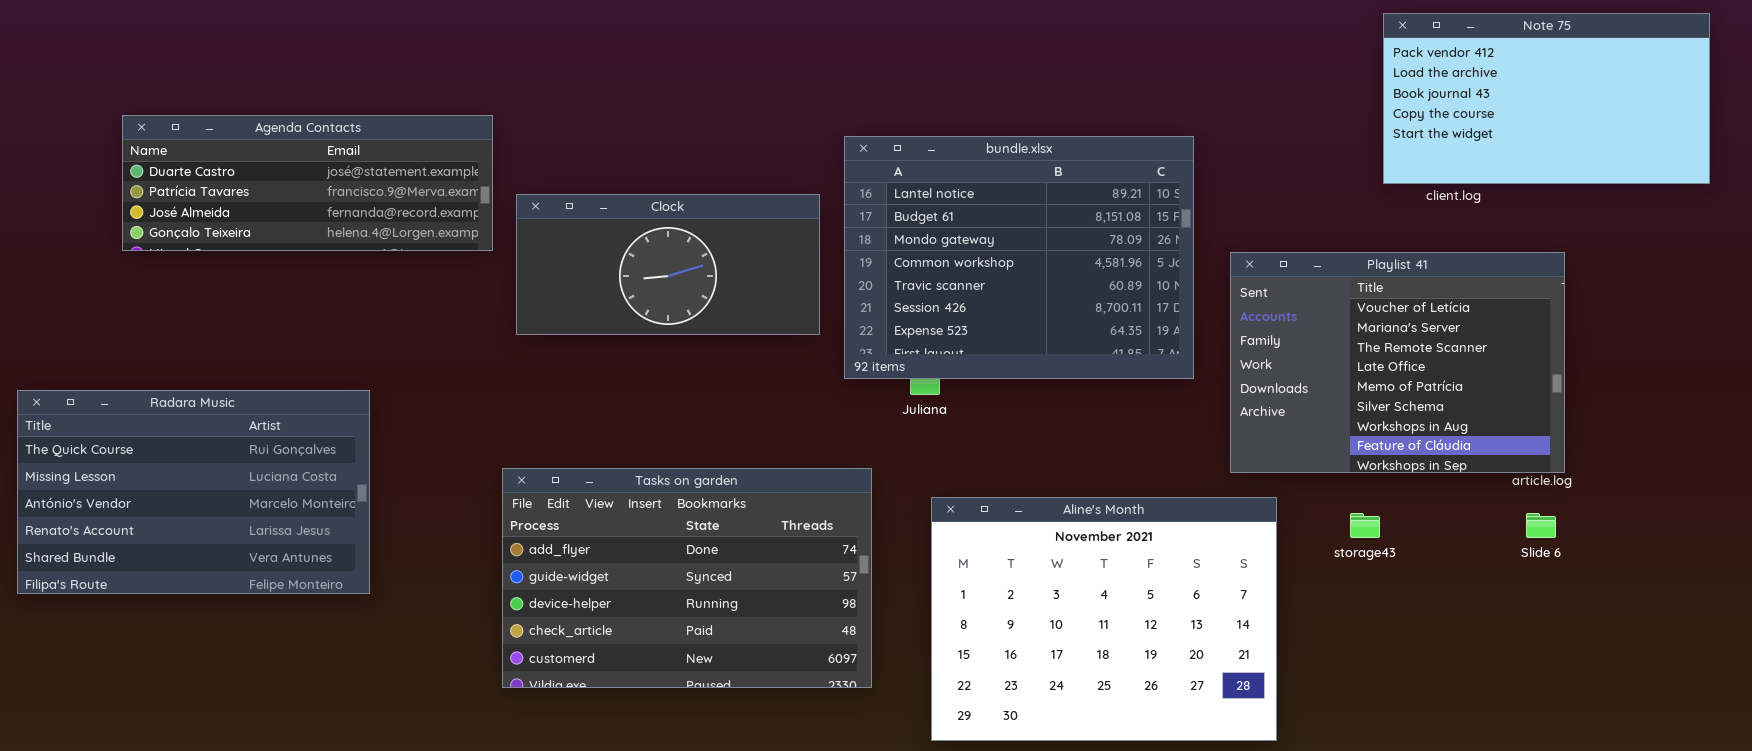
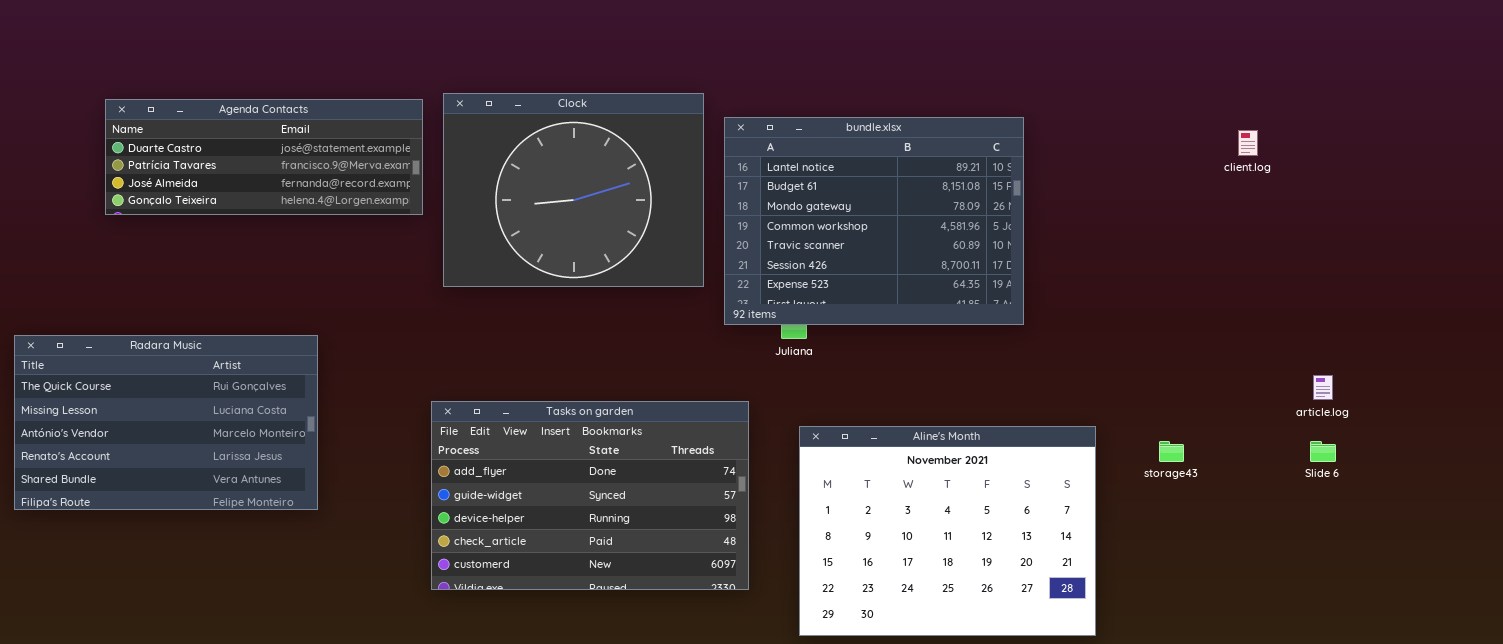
Note 75: [1383,13,1710,184] -> none, closed
Clock: [516,194,820,335] -> [443,93,704,287], resized
Playlist 41: [1230,252,1565,473] -> none, closed

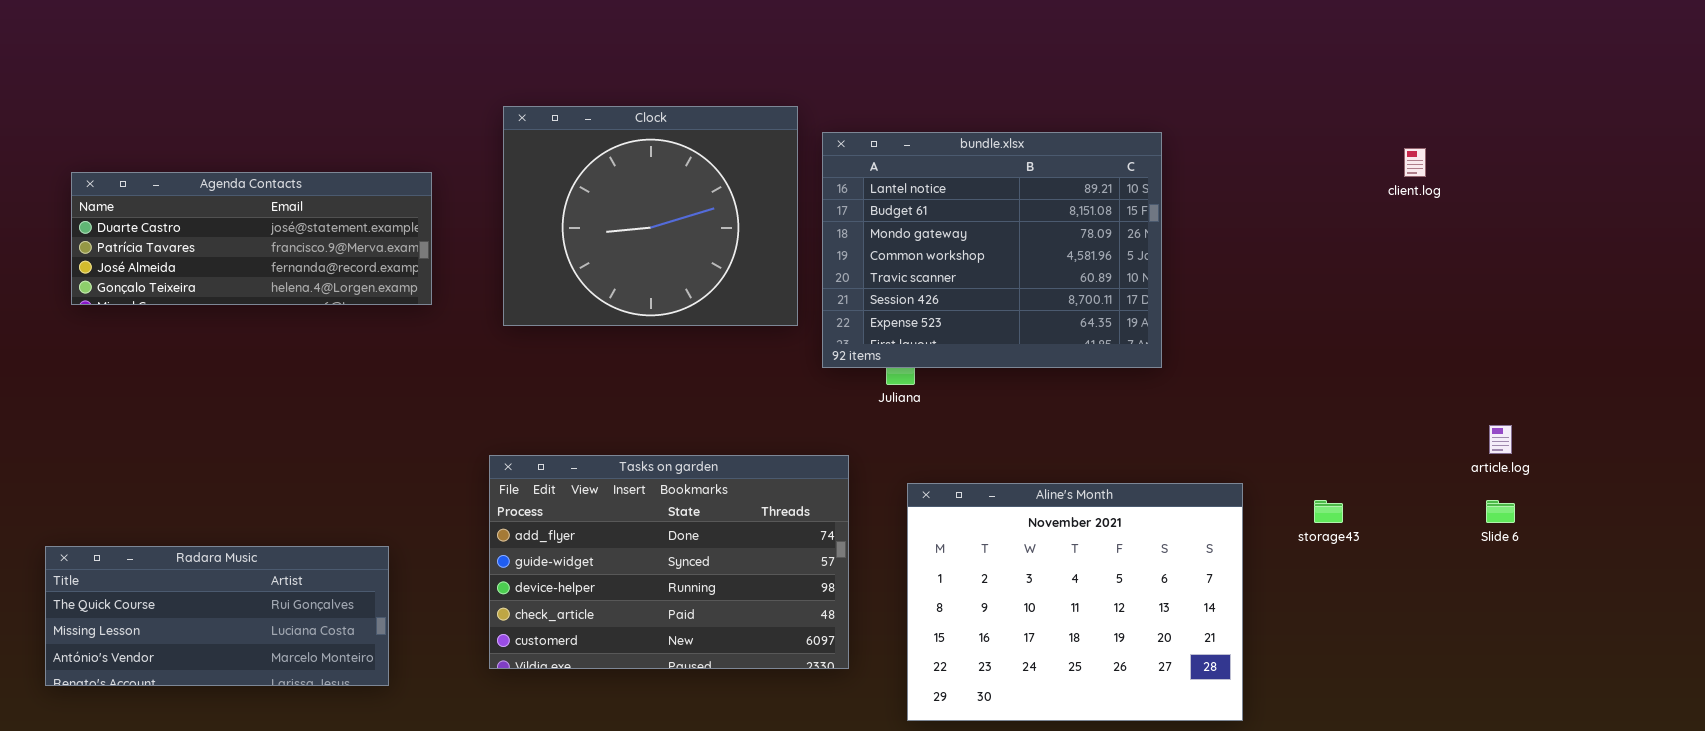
Agenda Contacts: [105,99,423,215] -> [71,172,432,305], moved
Radara Music: [14,335,318,510] -> [45,546,389,686], moved, resized

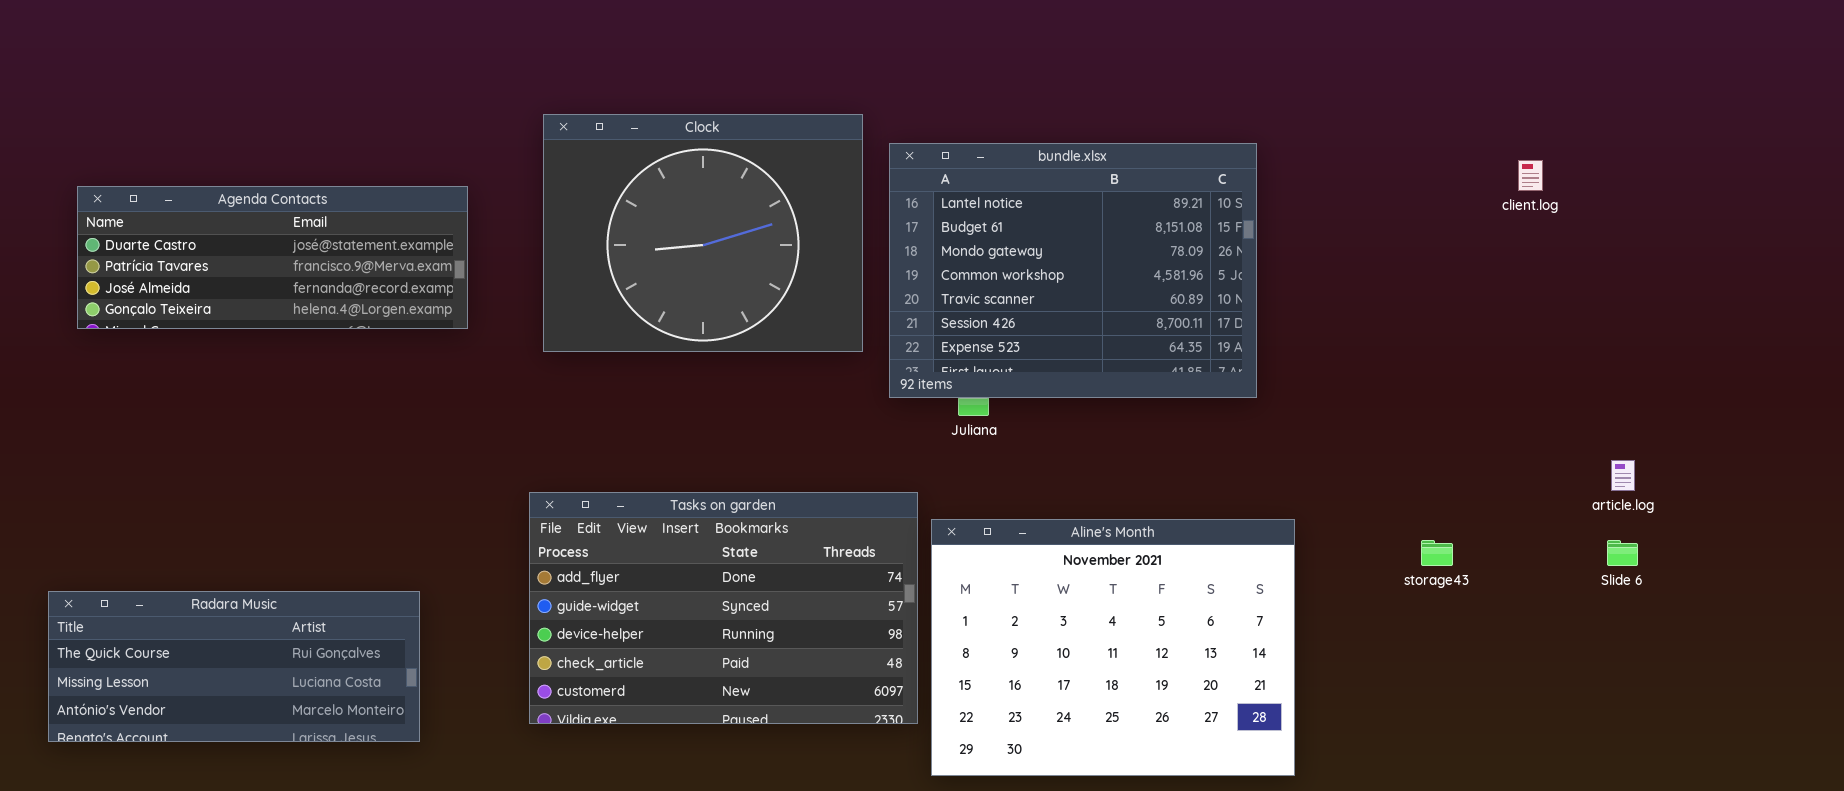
Aline's Month: [907,483,1243,721] -> [931,519,1295,776], moved

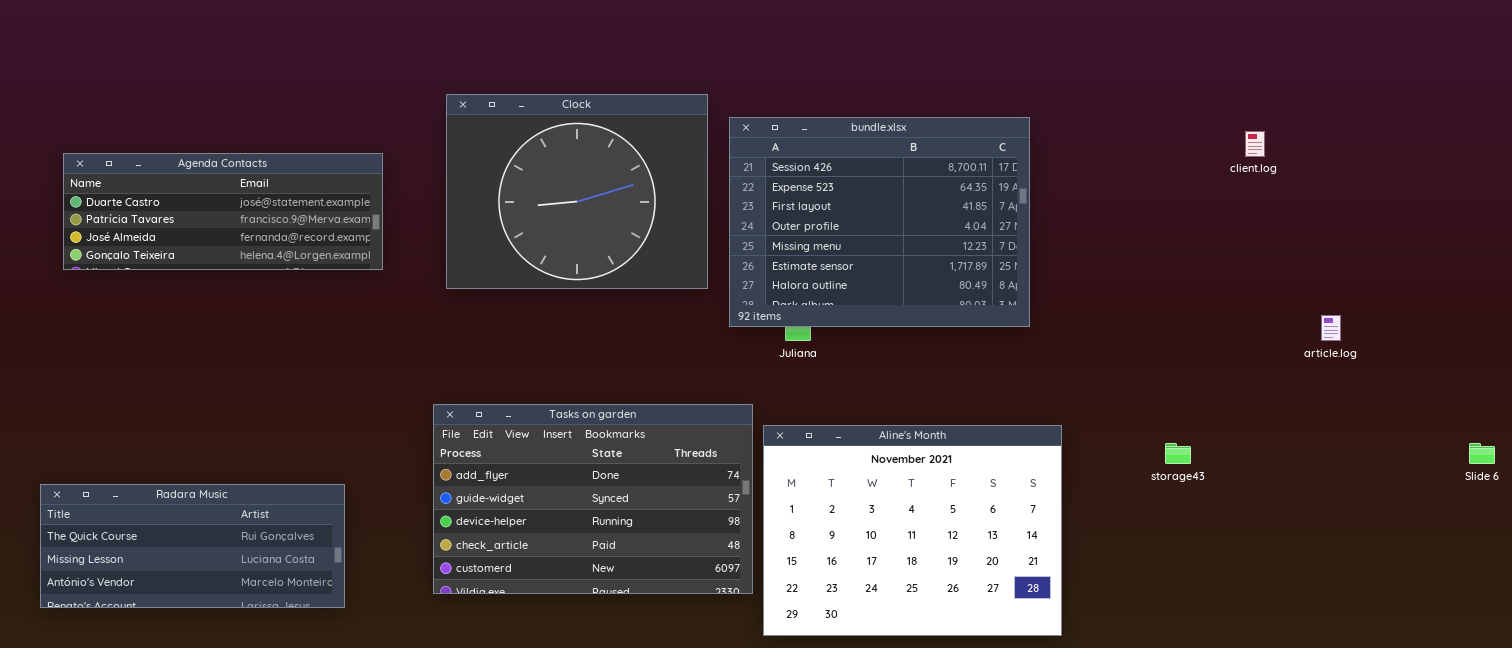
bundle.xlsx: [889,143,1257,398] -> [729,117,1030,327], scrolled down 5 rows
article.log: [1611,460,1635,491] -> [1321,315,1341,341], moved
Slide 6: [1607,540,1638,566] -> [1469,443,1495,464], moved

